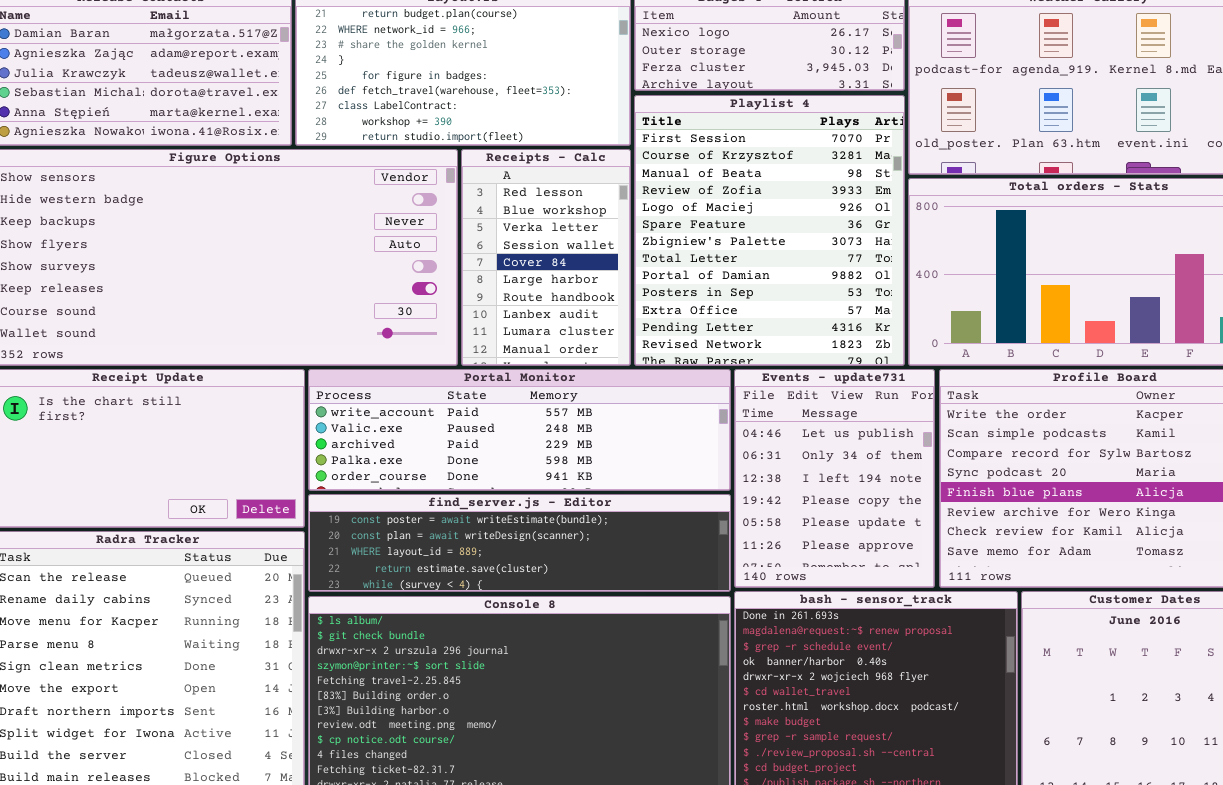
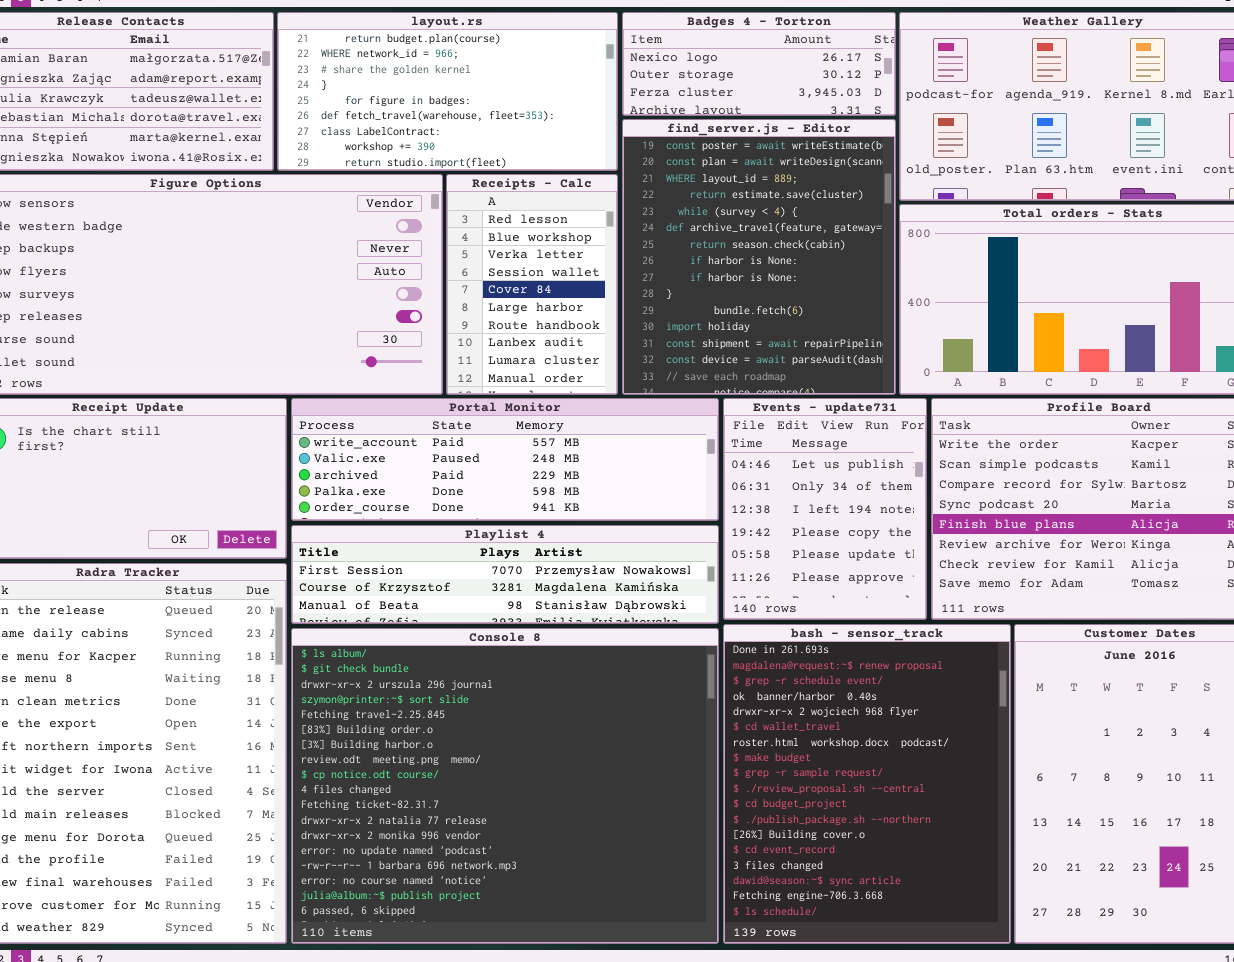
Playlist 4: [634,95,905,366] -> [291,525,719,624], moved, resized
find_server.js - Editor: [308,494,731,592] -> [622,119,896,395], moved, resized

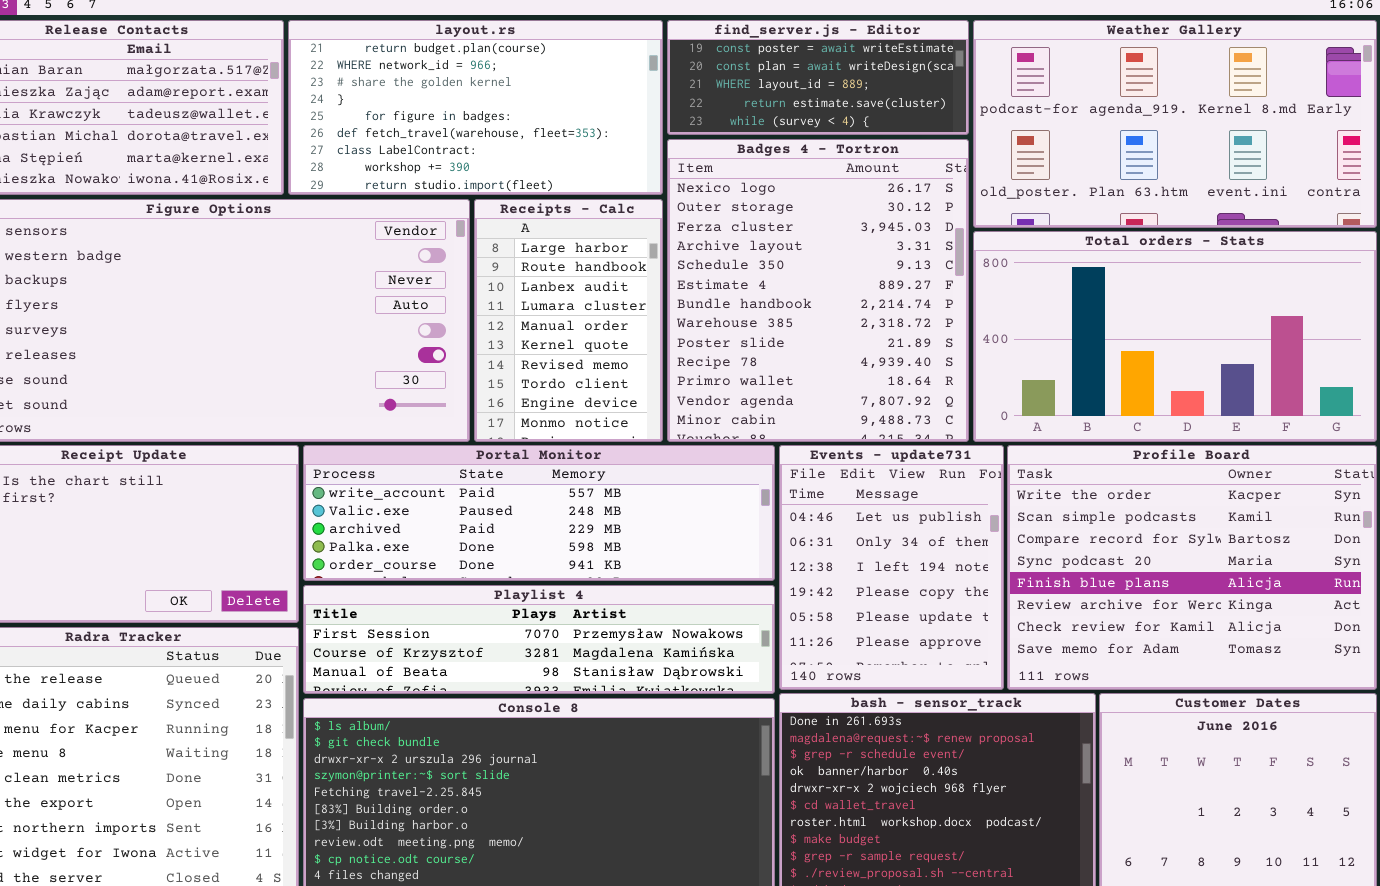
Badges 4 - Tortron: [622,12,896,116] -> [667,139,969,442], moved, resized
find_server.js - Editor: [622,119,896,395] -> [667,20,969,135], moved, resized
Receipts - Calc: [446,174,618,395] -> [474,199,663,442], scrolled down 5 rows

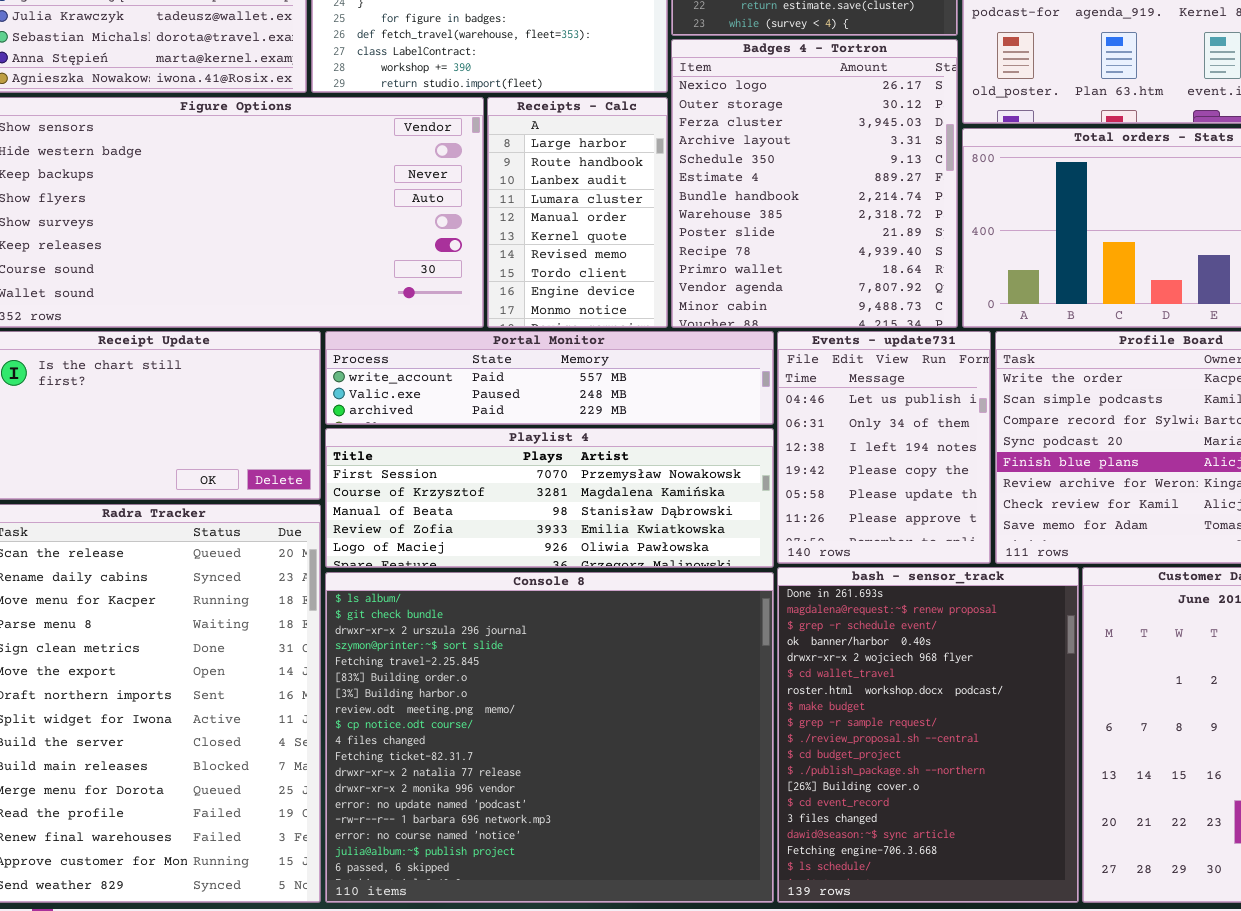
Portal Monitor: [303,445,775,581] -> [325,331,774,425], resized
Playlist 4: [303,585,775,694] -> [325,428,774,568], resized

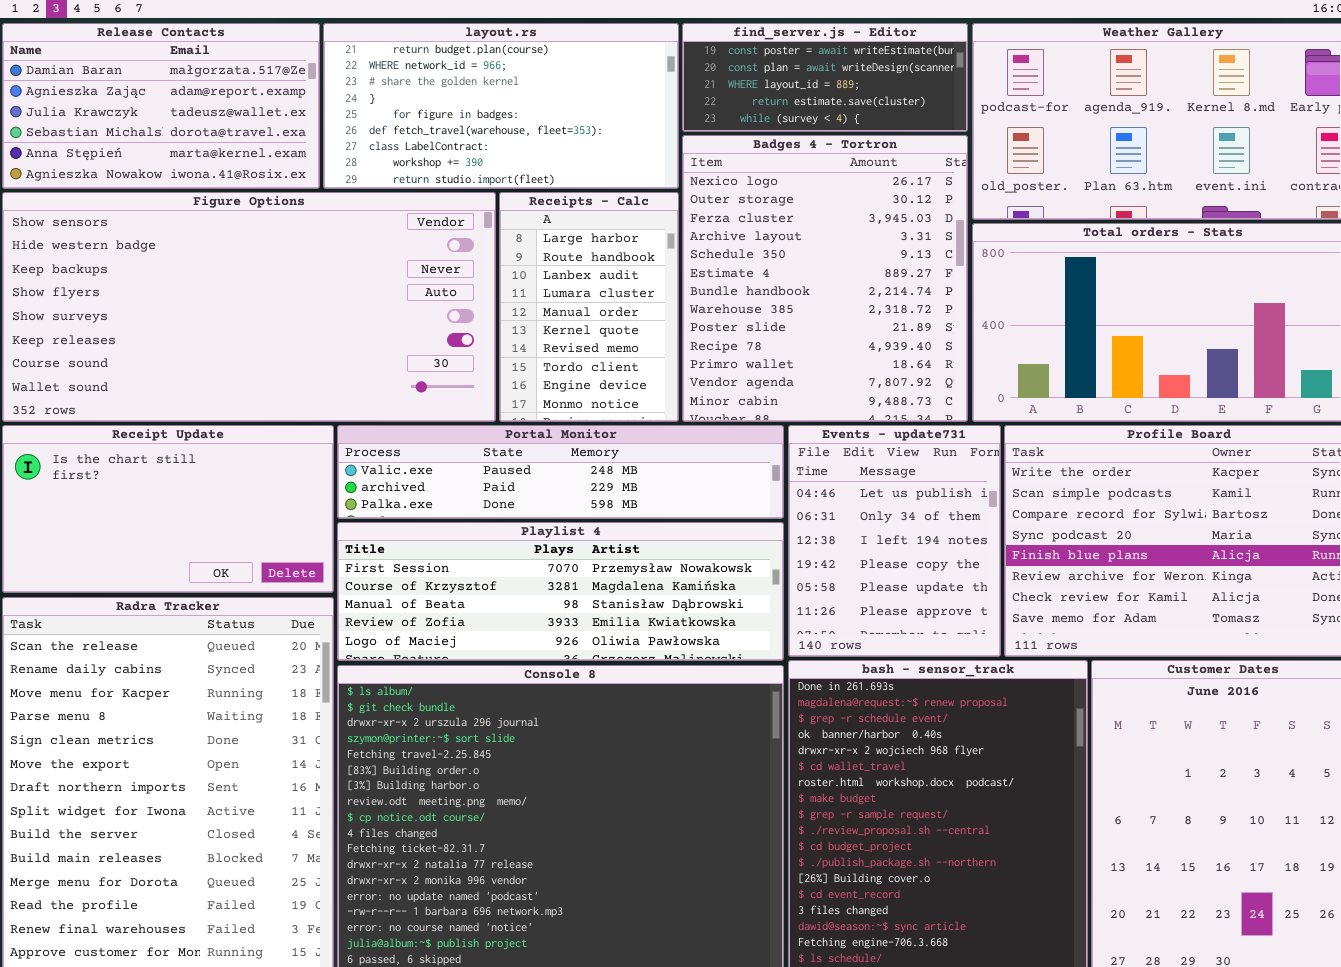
Portal Monitor: [325,331,774,425] -> [337,425,784,519], scrolled down 1 row

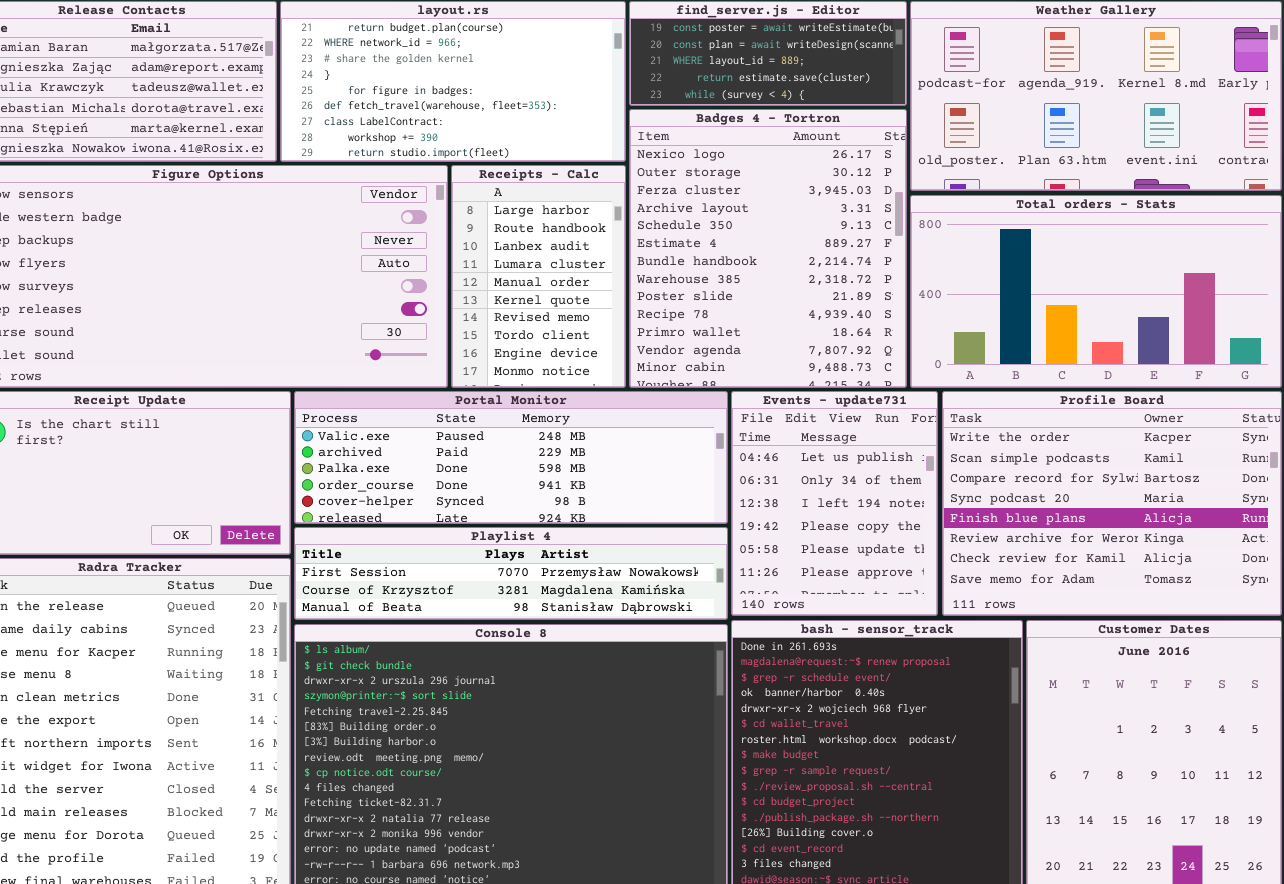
Portal Monitor: [337,425,784,519] -> [294,391,728,524], resized
Playlist 4: [337,522,784,661] -> [294,527,728,620], resized

